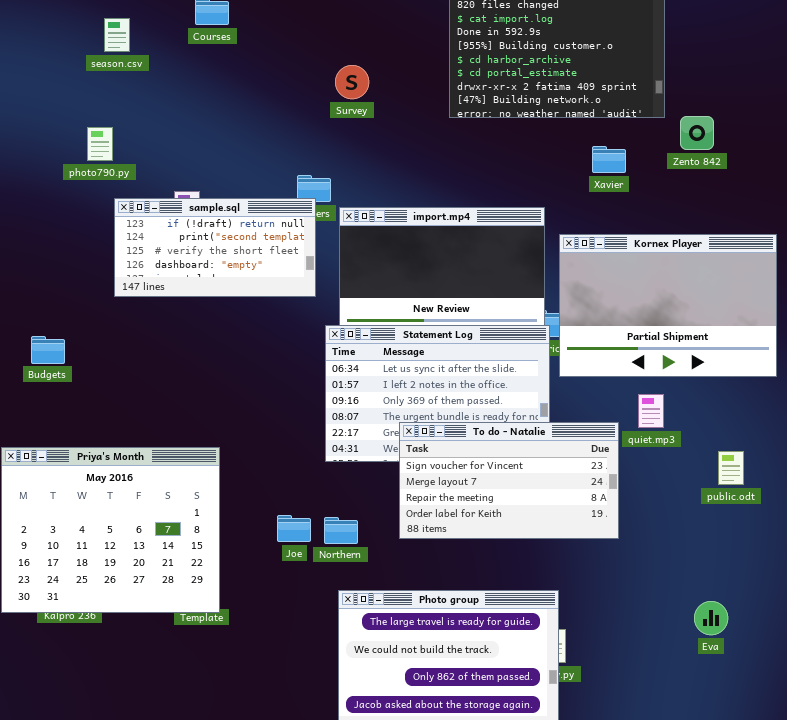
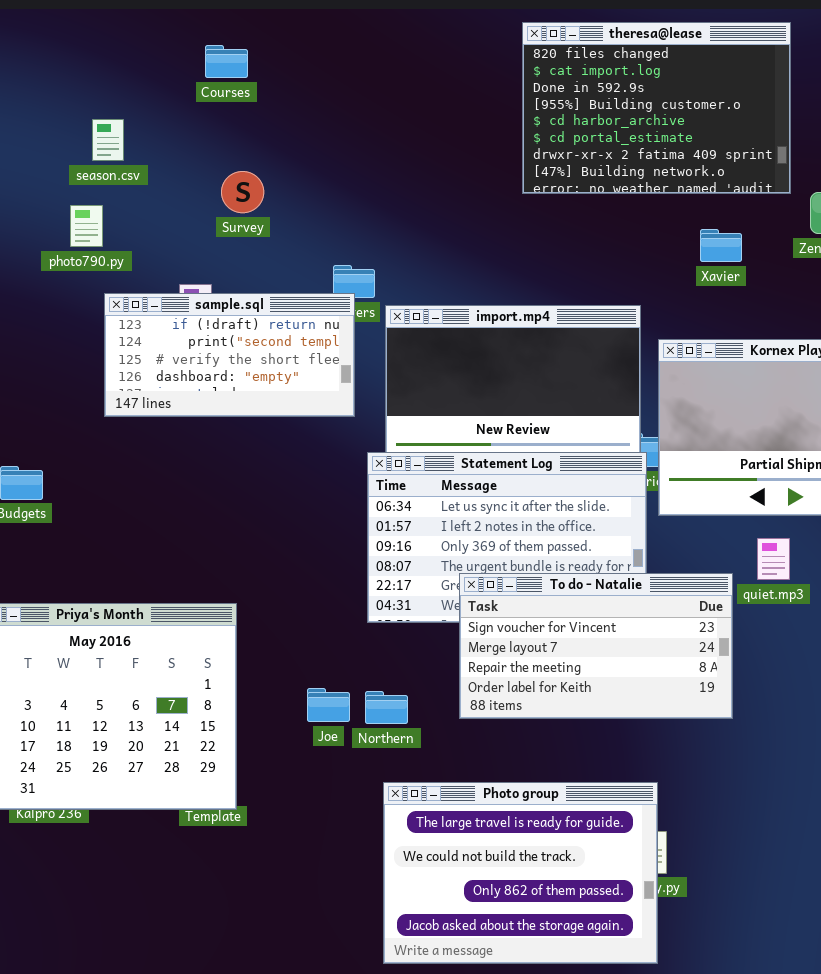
season.csv: [104,18,130,52] -> [92,119,124,161], moved
Survey: [335,65,369,99] -> [221,171,264,213], moved

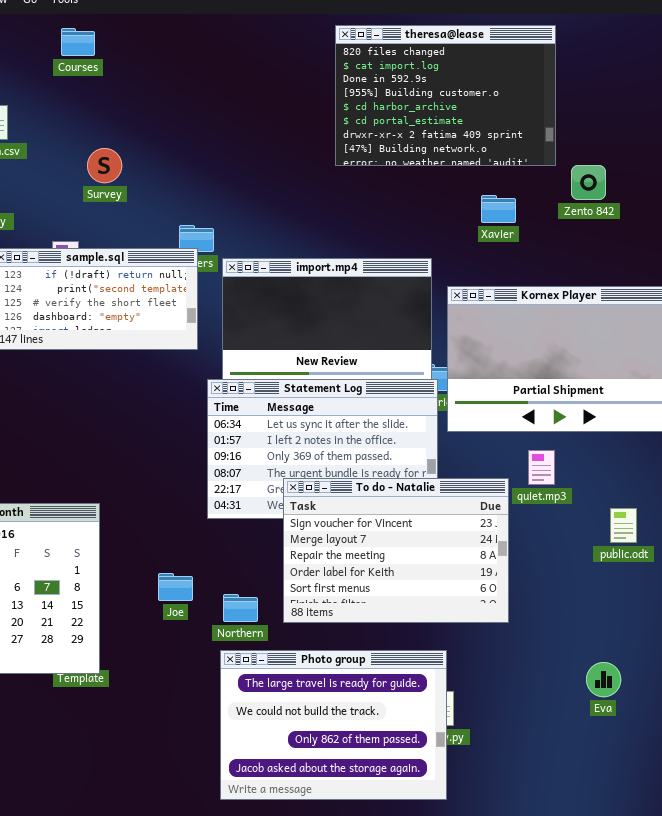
Courses: [205,45,248,78] -> [61,28,95,56], moved
To do - Natalie: [459,573,733,719] -> [283,478,509,623], resized
Northern: [365,691,408,724] -> [223,594,258,622], moved

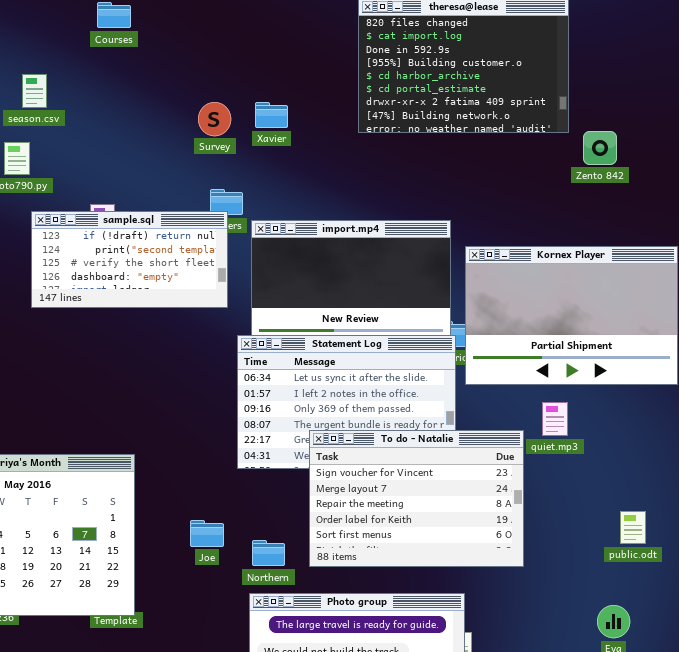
Survey: [87,148,122,183] -> [198,102,231,136], moved
Xavier: [481,195,516,223] -> [255,102,288,128], moved
public.odt: [610,508,637,543] -> [620,511,646,544], moved

